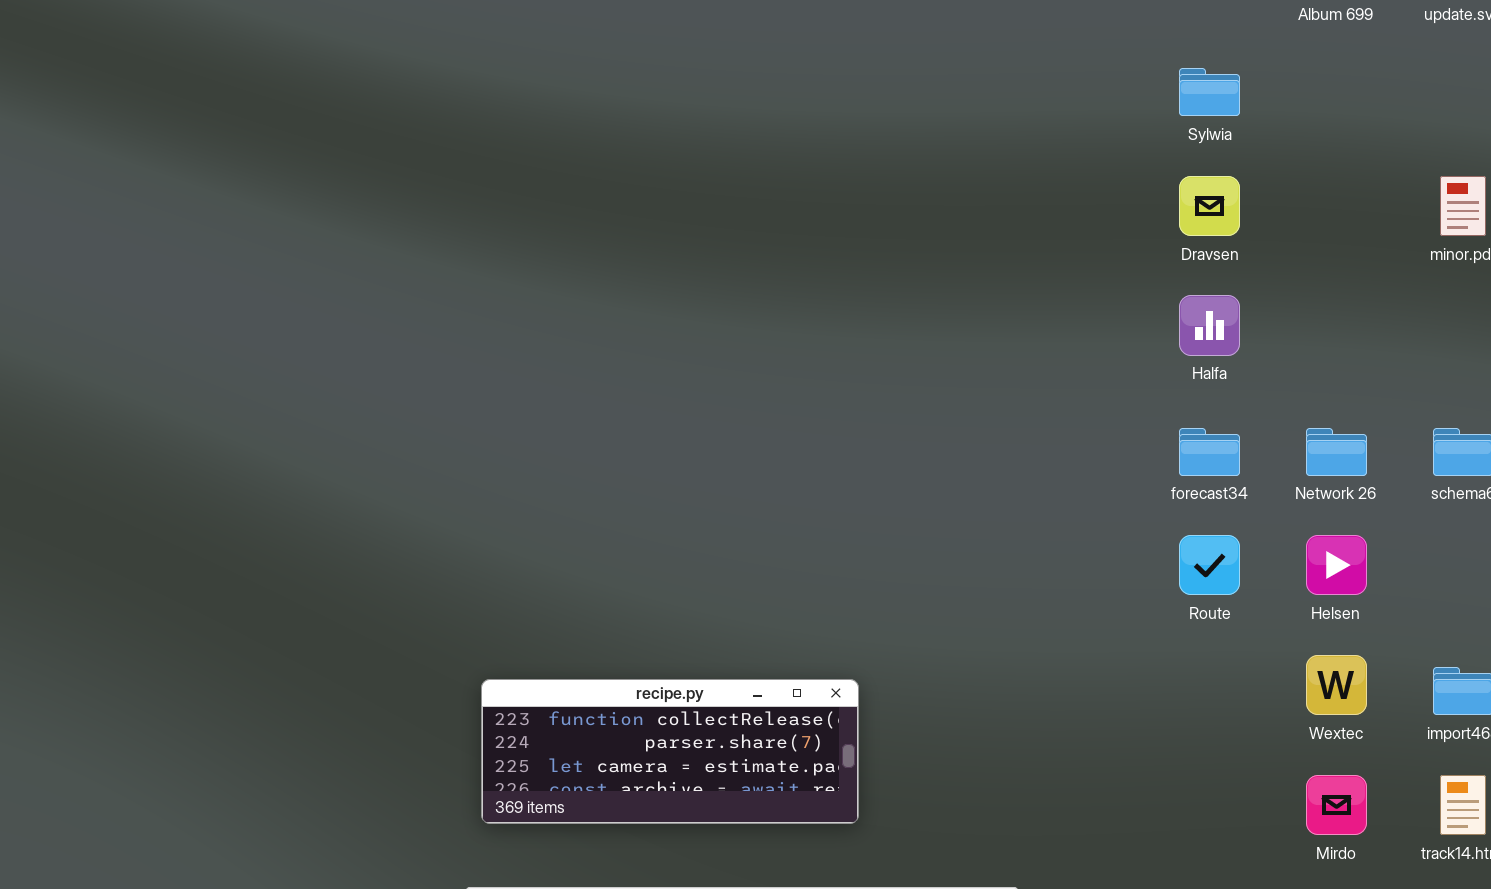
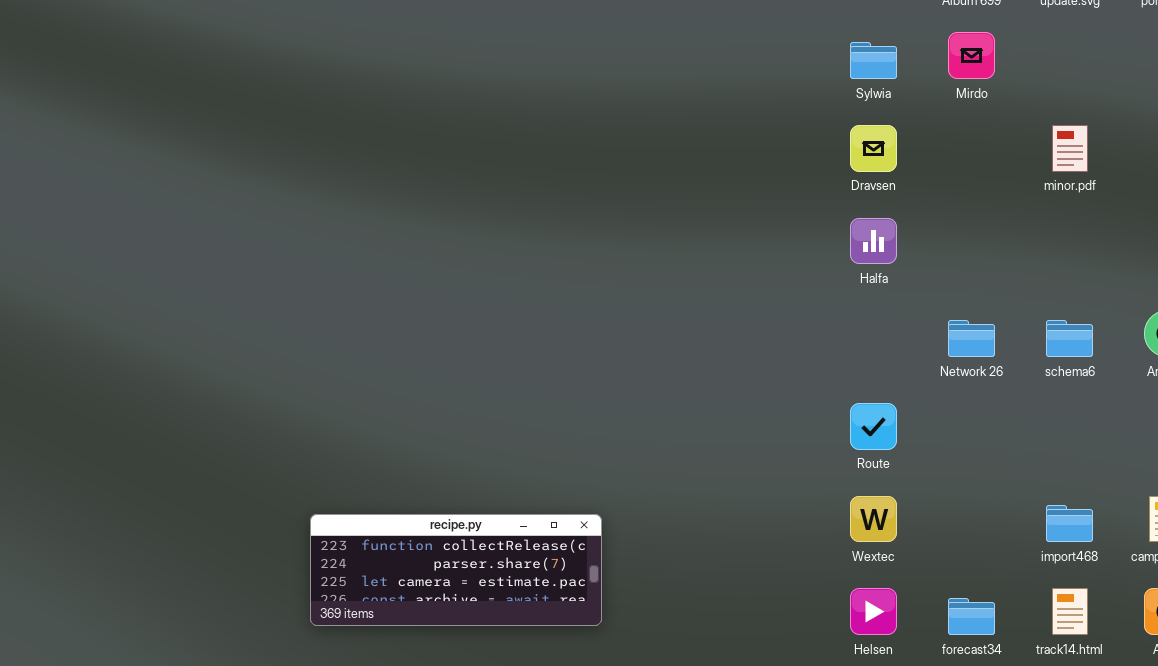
forecast34: [1179,428,1240,476] -> [948,598,995,635], moved
Helsen: [1306,535,1367,595] -> [850,588,897,635], moved
Wextec: [1306,655,1367,715] -> [850,496,897,542], moved
Mirdo: [1306,775,1367,835] -> [948,32,995,79], moved

